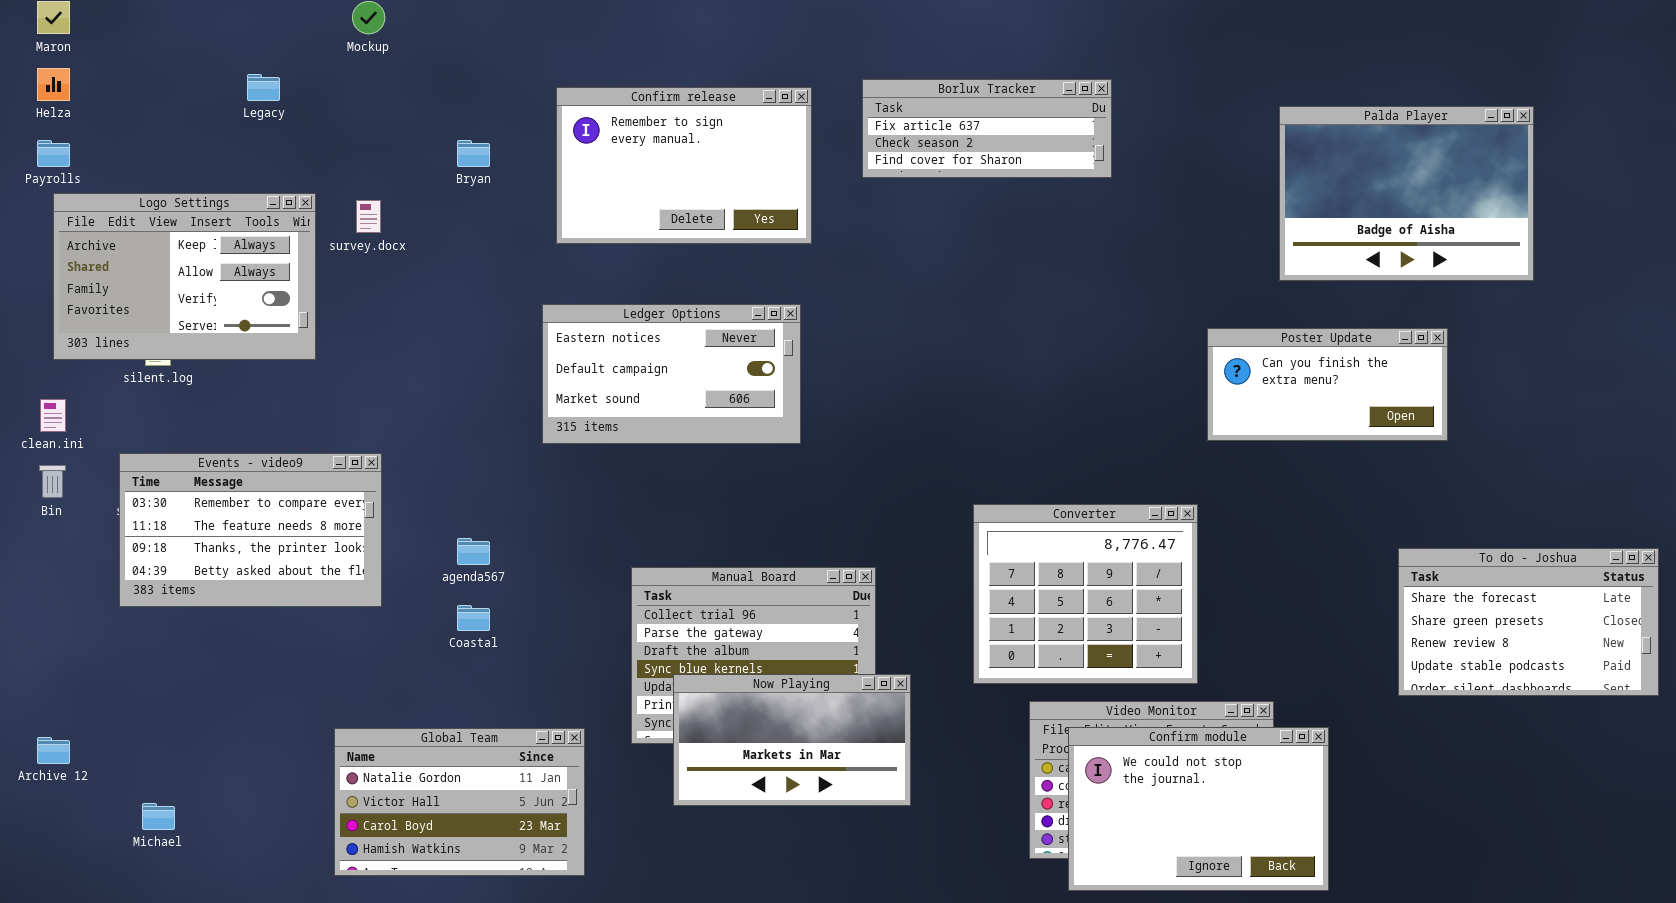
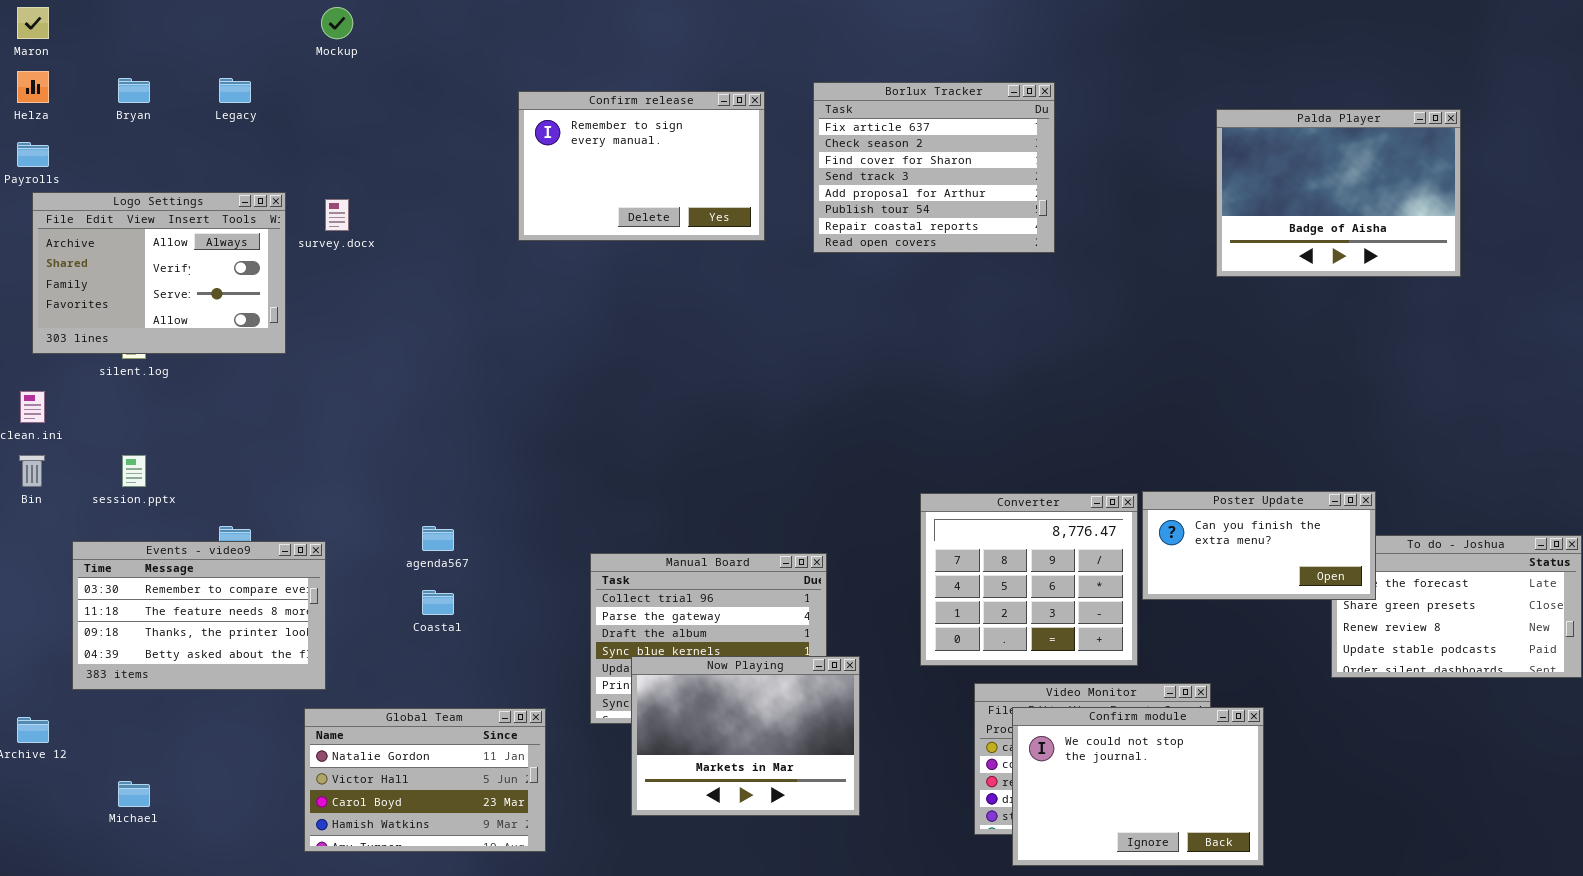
Borlux Tracker: [862,79,1112,178] -> [813,82,1055,253], resized
Bryan: [457,140,490,167] -> [118,78,150,103], moved
Logo Settings: [53,193,316,360] -> [32,192,286,354], scrolled down 1 row
Ledger Options: [542,304,801,444] -> none, closed
Poster Update: [1207,328,1448,441] -> [1142,491,1376,600], moved
Events - video9: [119,453,382,607] -> [72,541,326,690], moved
Now Playing: [673,674,911,806] -> [631,656,860,816], resized

